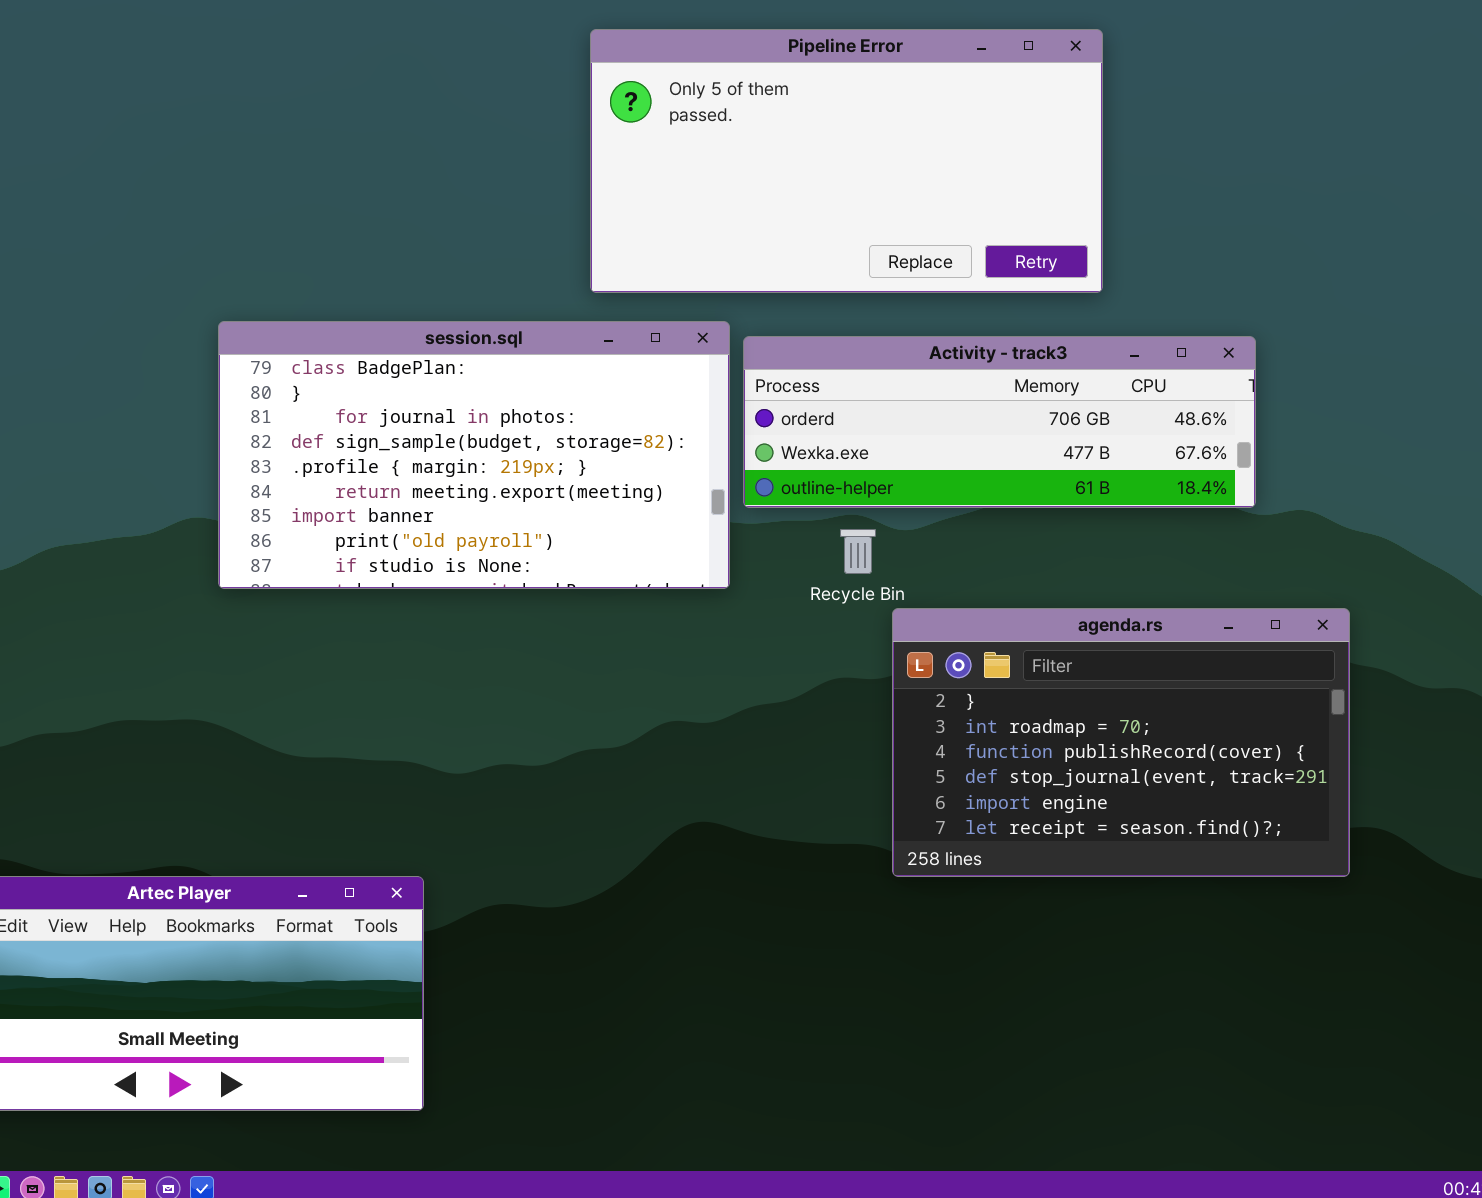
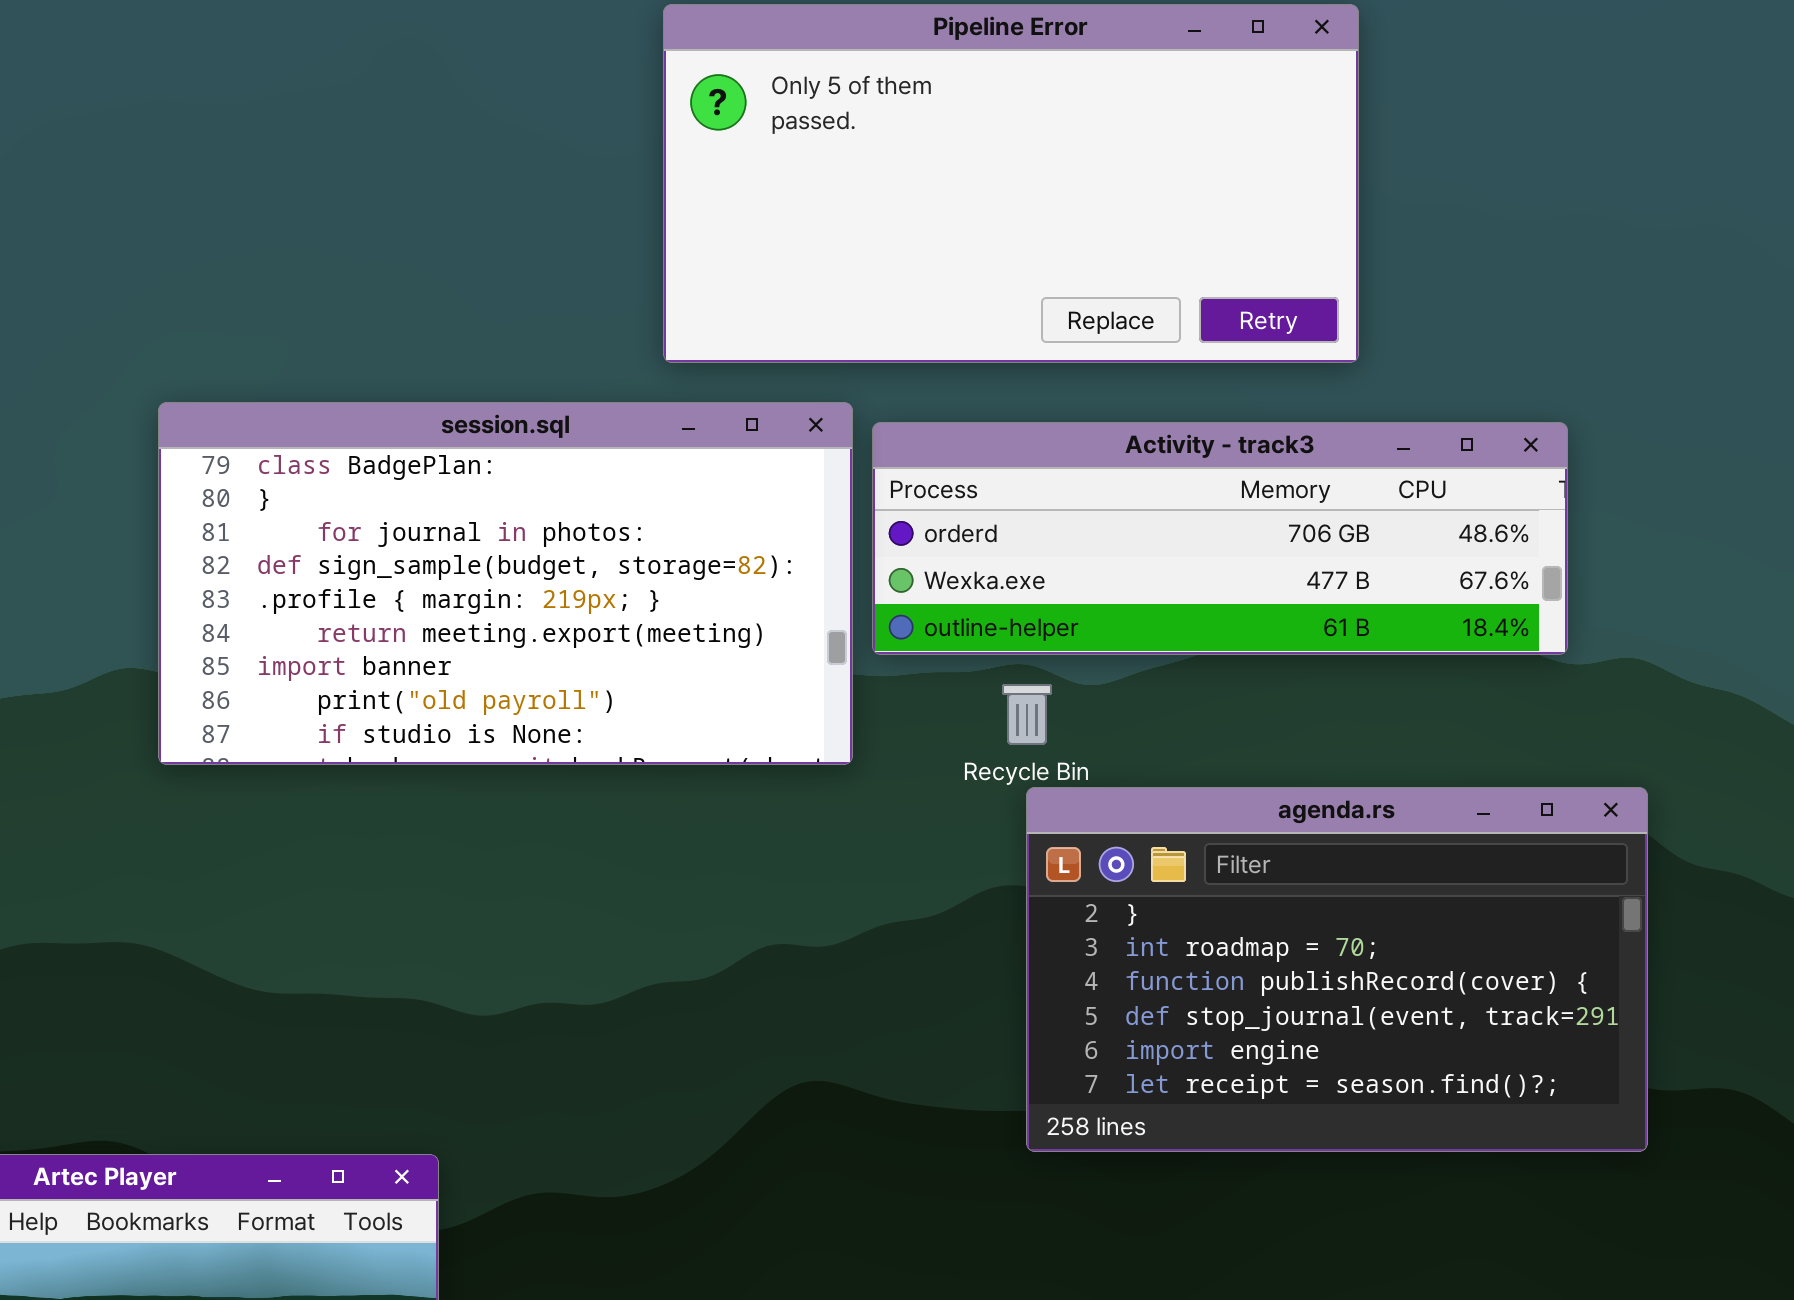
agenda.rs: [892,608,1350,877] -> [1026,787,1648,1152], moved

